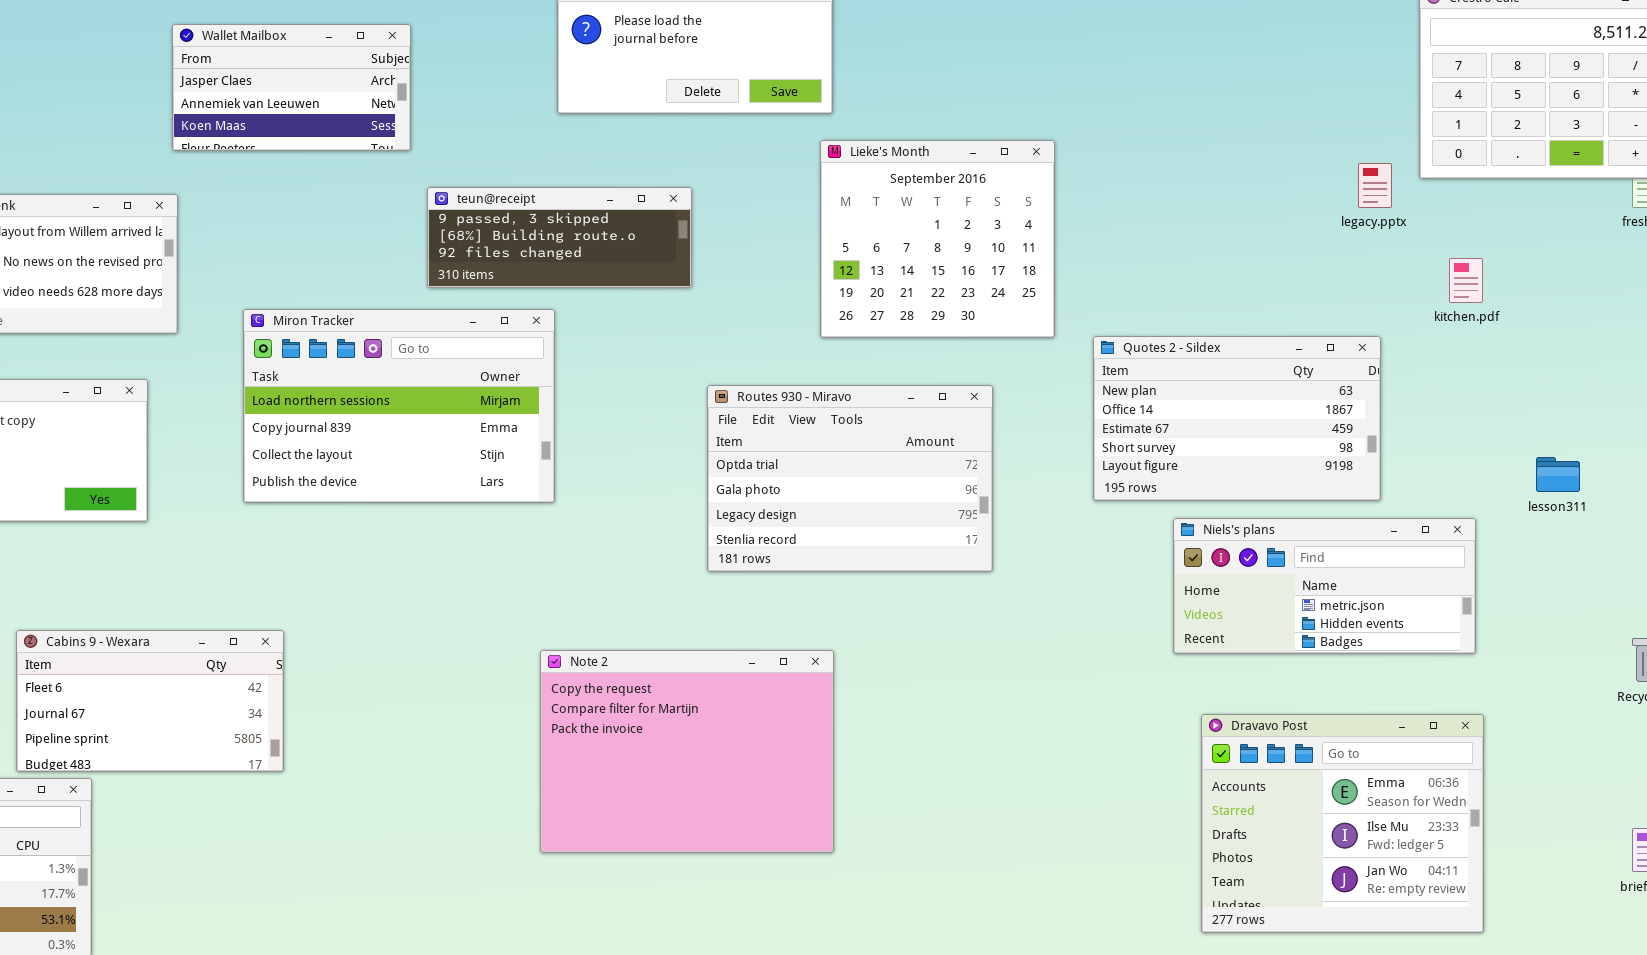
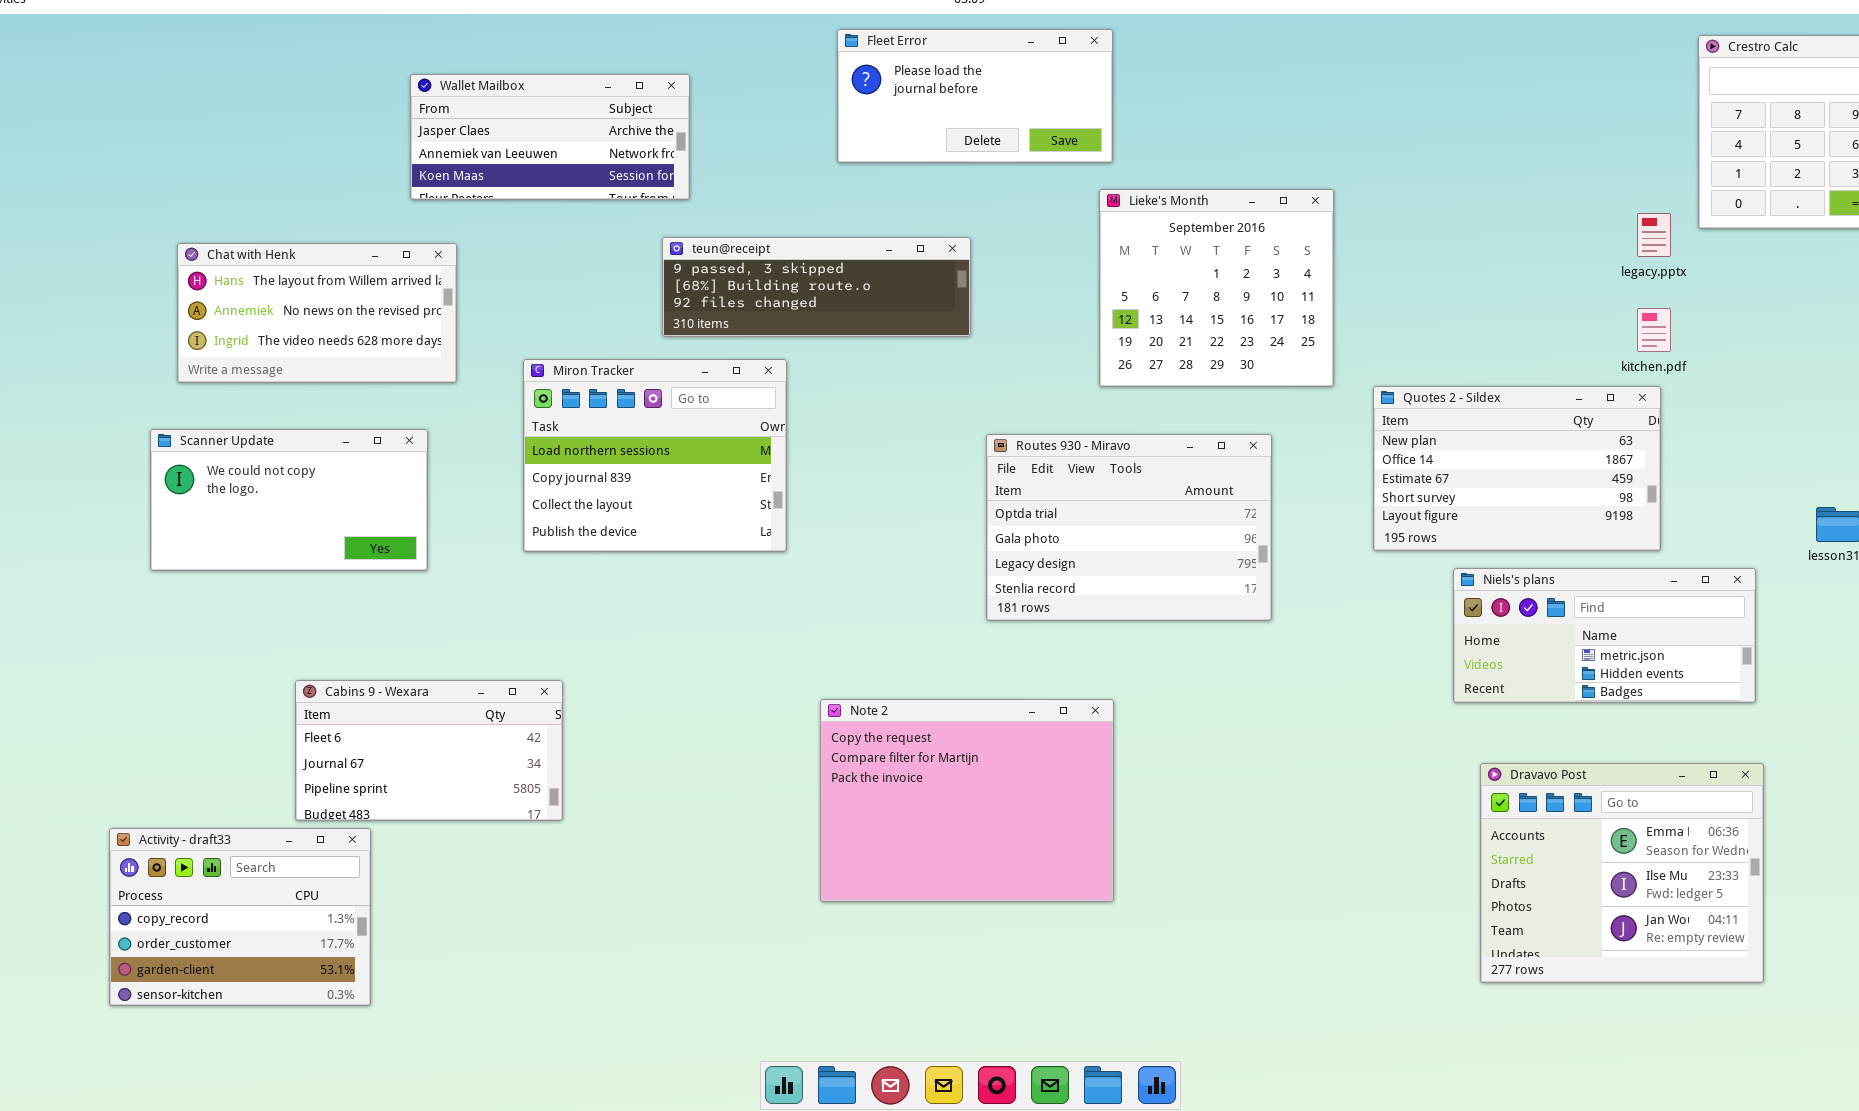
Wallet Mailbox: [172,24,411,151] -> [410,74,690,200], resized
teun@receipt: [427,187,692,288] -> [662,237,971,337], resized
kitchen.pdf: [1449,258,1483,303] -> [1637,308,1671,352], moved
Miron Tracker: [243,309,555,503] -> [523,359,787,552], resized

